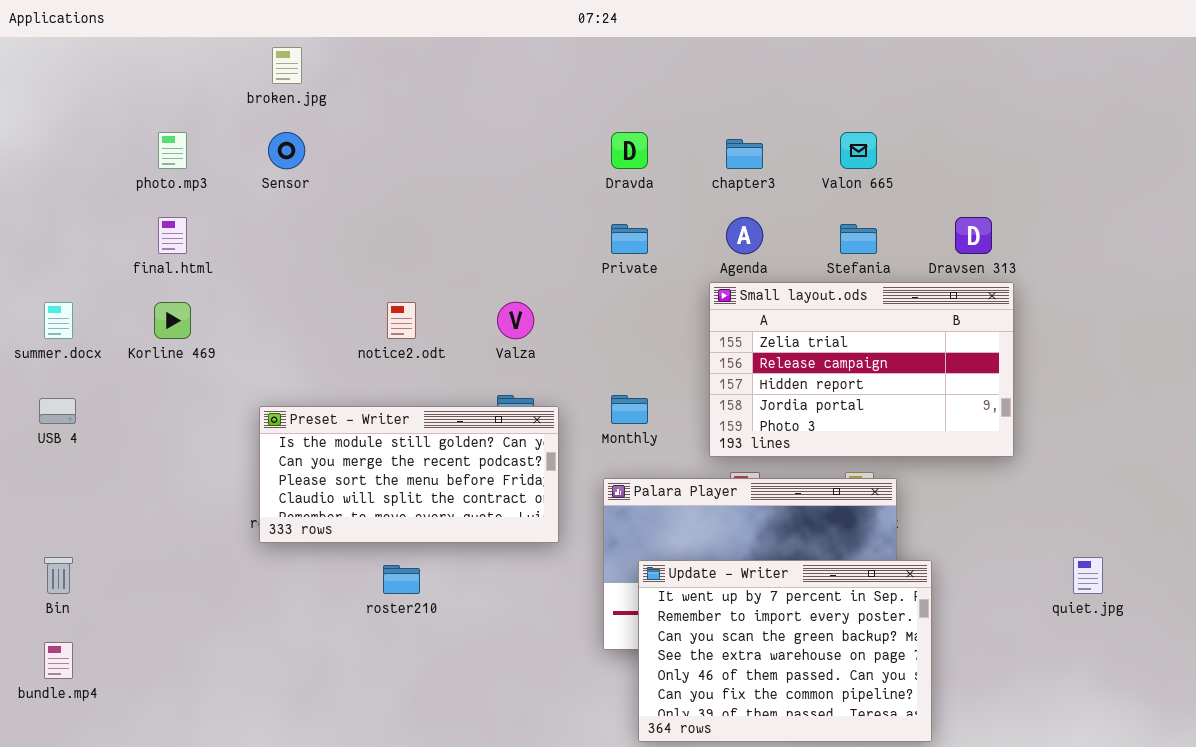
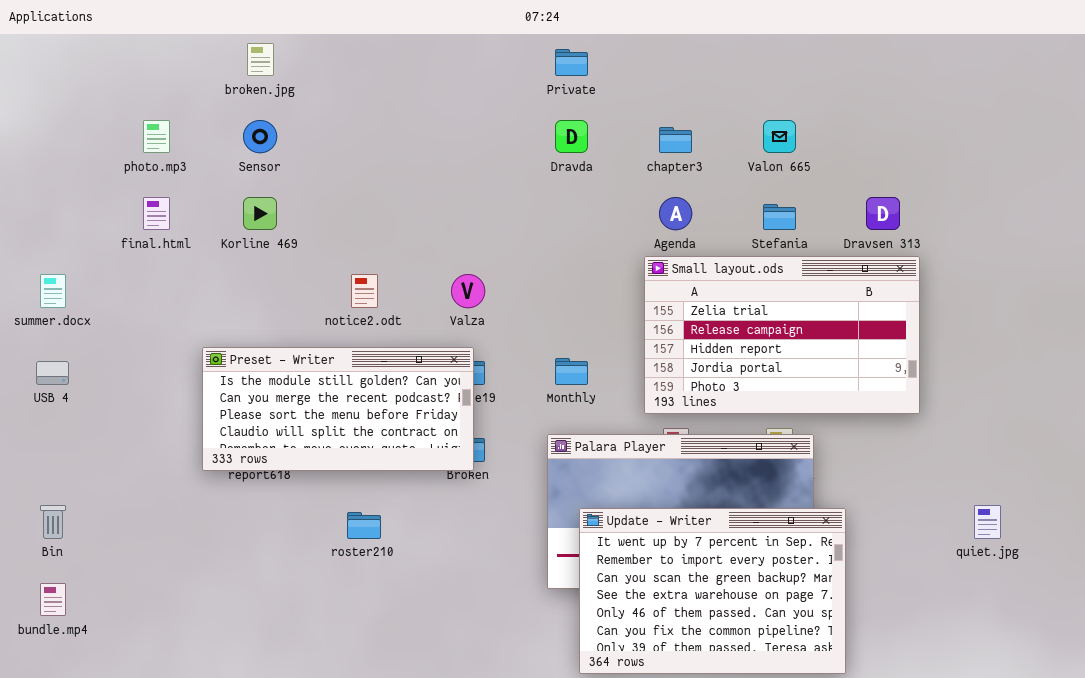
Private: [611,224,648,254] -> [555,49,588,76], moved
Korline 469: [154,302,191,339] -> [243,197,277,230], moved
Preset - Writer: [259,406,559,543] -> [202,347,474,471], moved

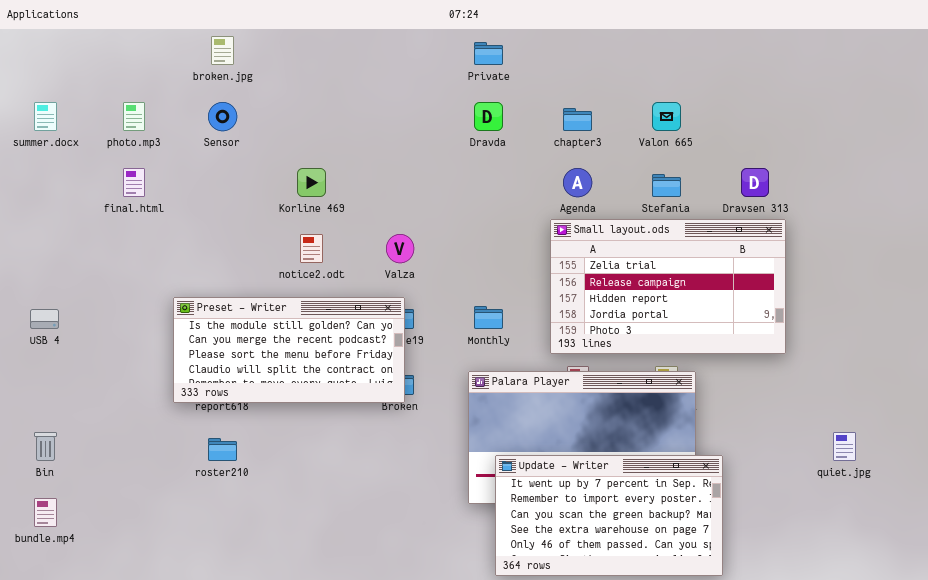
Korline 469: [243,197,277,230] -> [297,168,326,197], moved
summer.docx: [40,274,66,308] -> [34,102,57,131], moved
Update - Writer: [579,508,846,674] -> [495,455,723,576], resized
roster210: [347,512,381,539] -> [208,438,237,461], moved

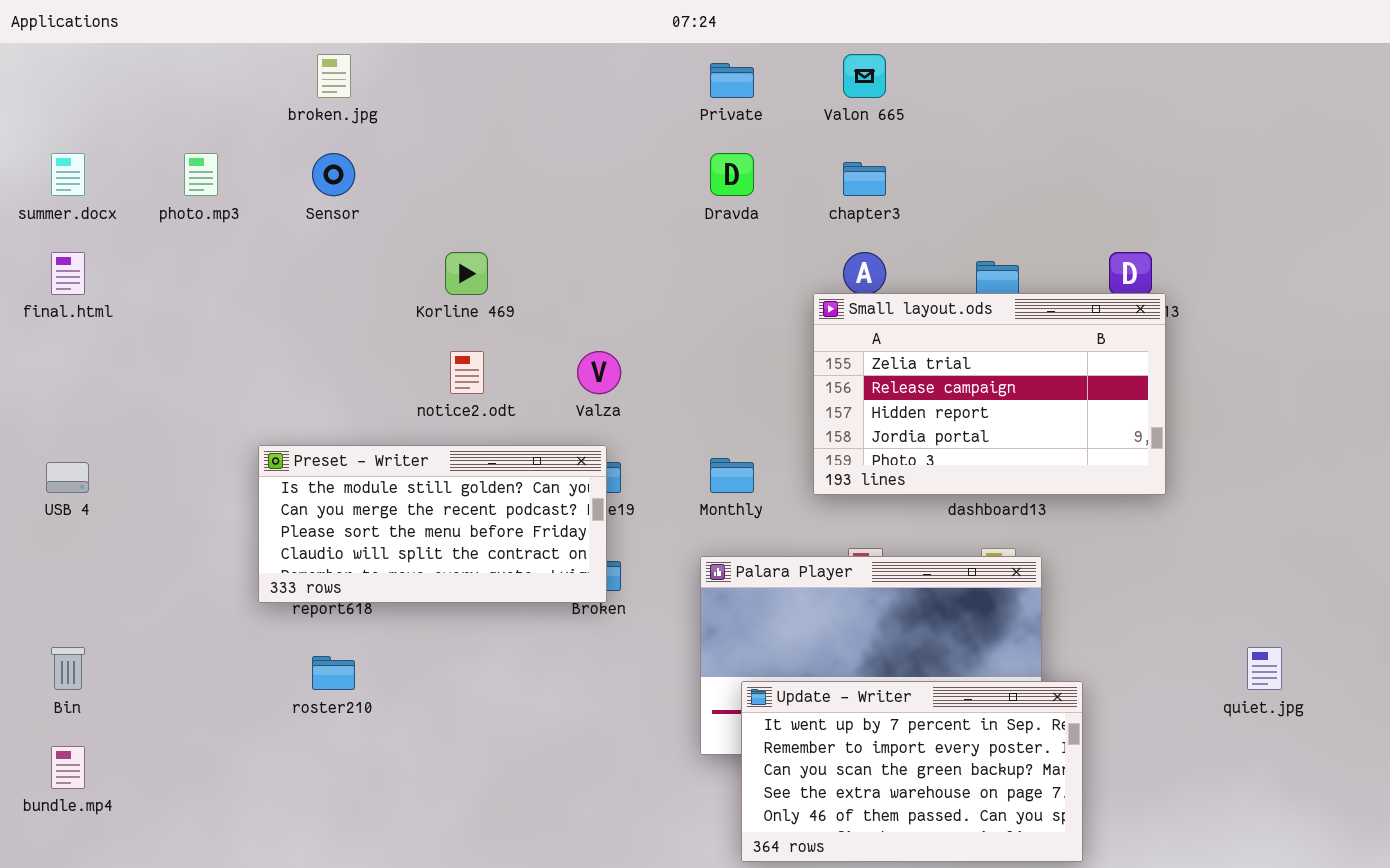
Valon 665: [652,102,681,131] -> [843,54,886,98], moved
final.html: [123,168,145,197] -> [51,252,85,295], moved
Small layout.ods: [550,219,786,354] -> [813,293,1166,495], moved

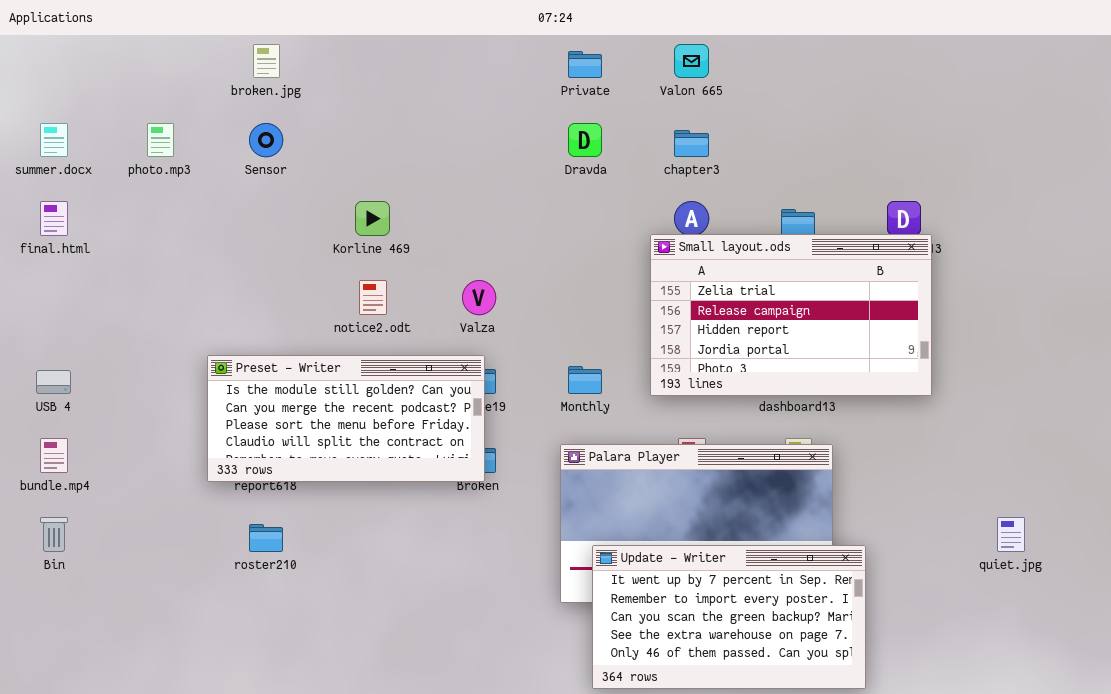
bundle.mp4: [51,746,85,789] -> [40,438,68,473], moved

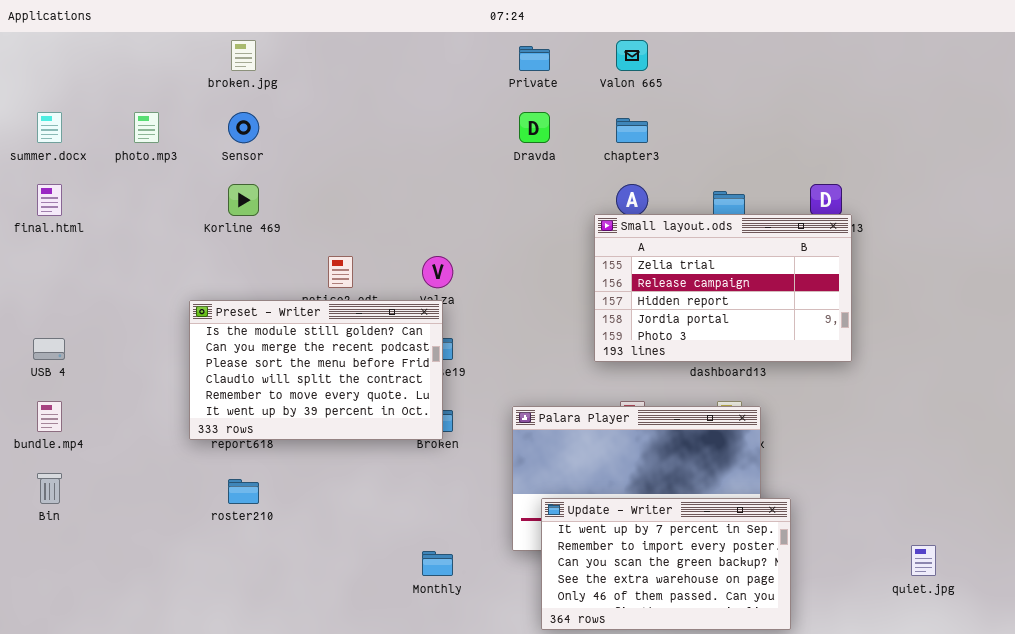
Korline 469: [355,201,390,236] -> [228,184,259,216], moved
Preset - Writer: [207,355,485,482] -> [189,300,443,440], resized
Monthly: [568,366,602,394] -> [422,551,453,576], moved
quiet.jpg: [997,517,1025,552] -> [911,545,936,576], moved

